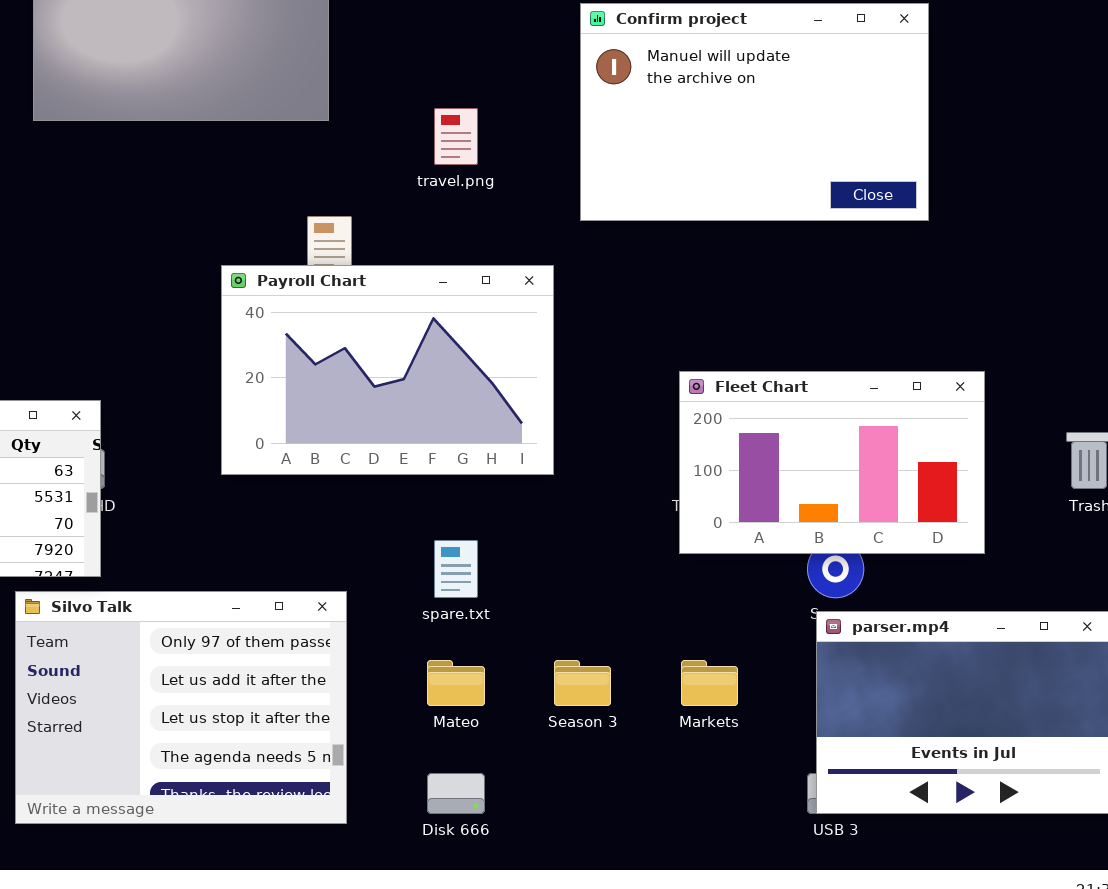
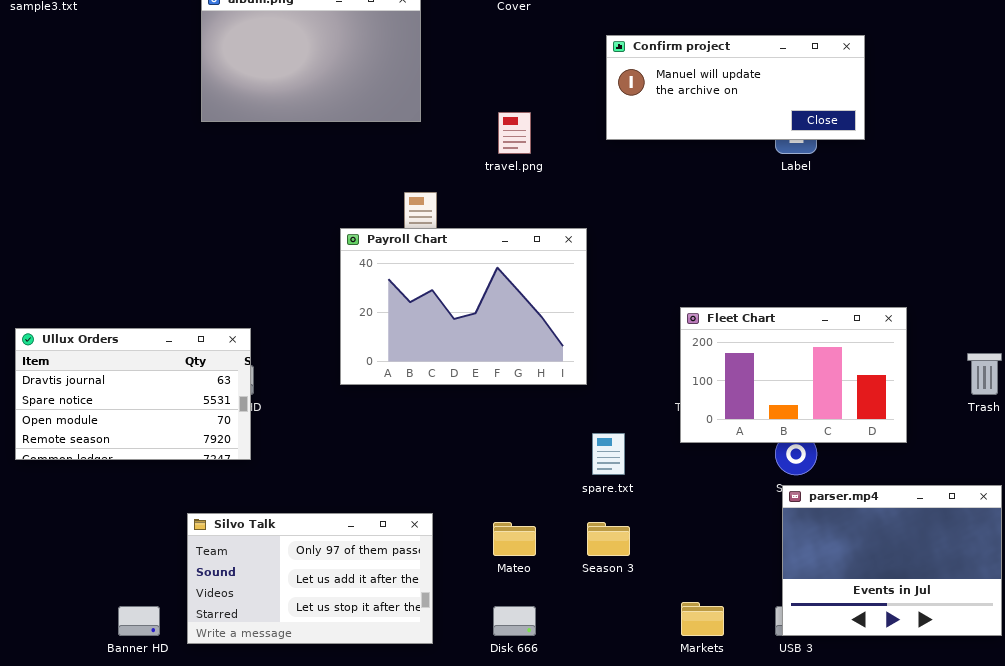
Confirm project: [580,3,929,221] -> [606,35,865,140], resized
spare.txt: [434,540,478,598] -> [592,433,625,475], moved
Silvo Talk: [15,591,347,824] -> [187,513,433,644], resized
Markets: [681,660,738,706] -> [681,602,724,636], moved

